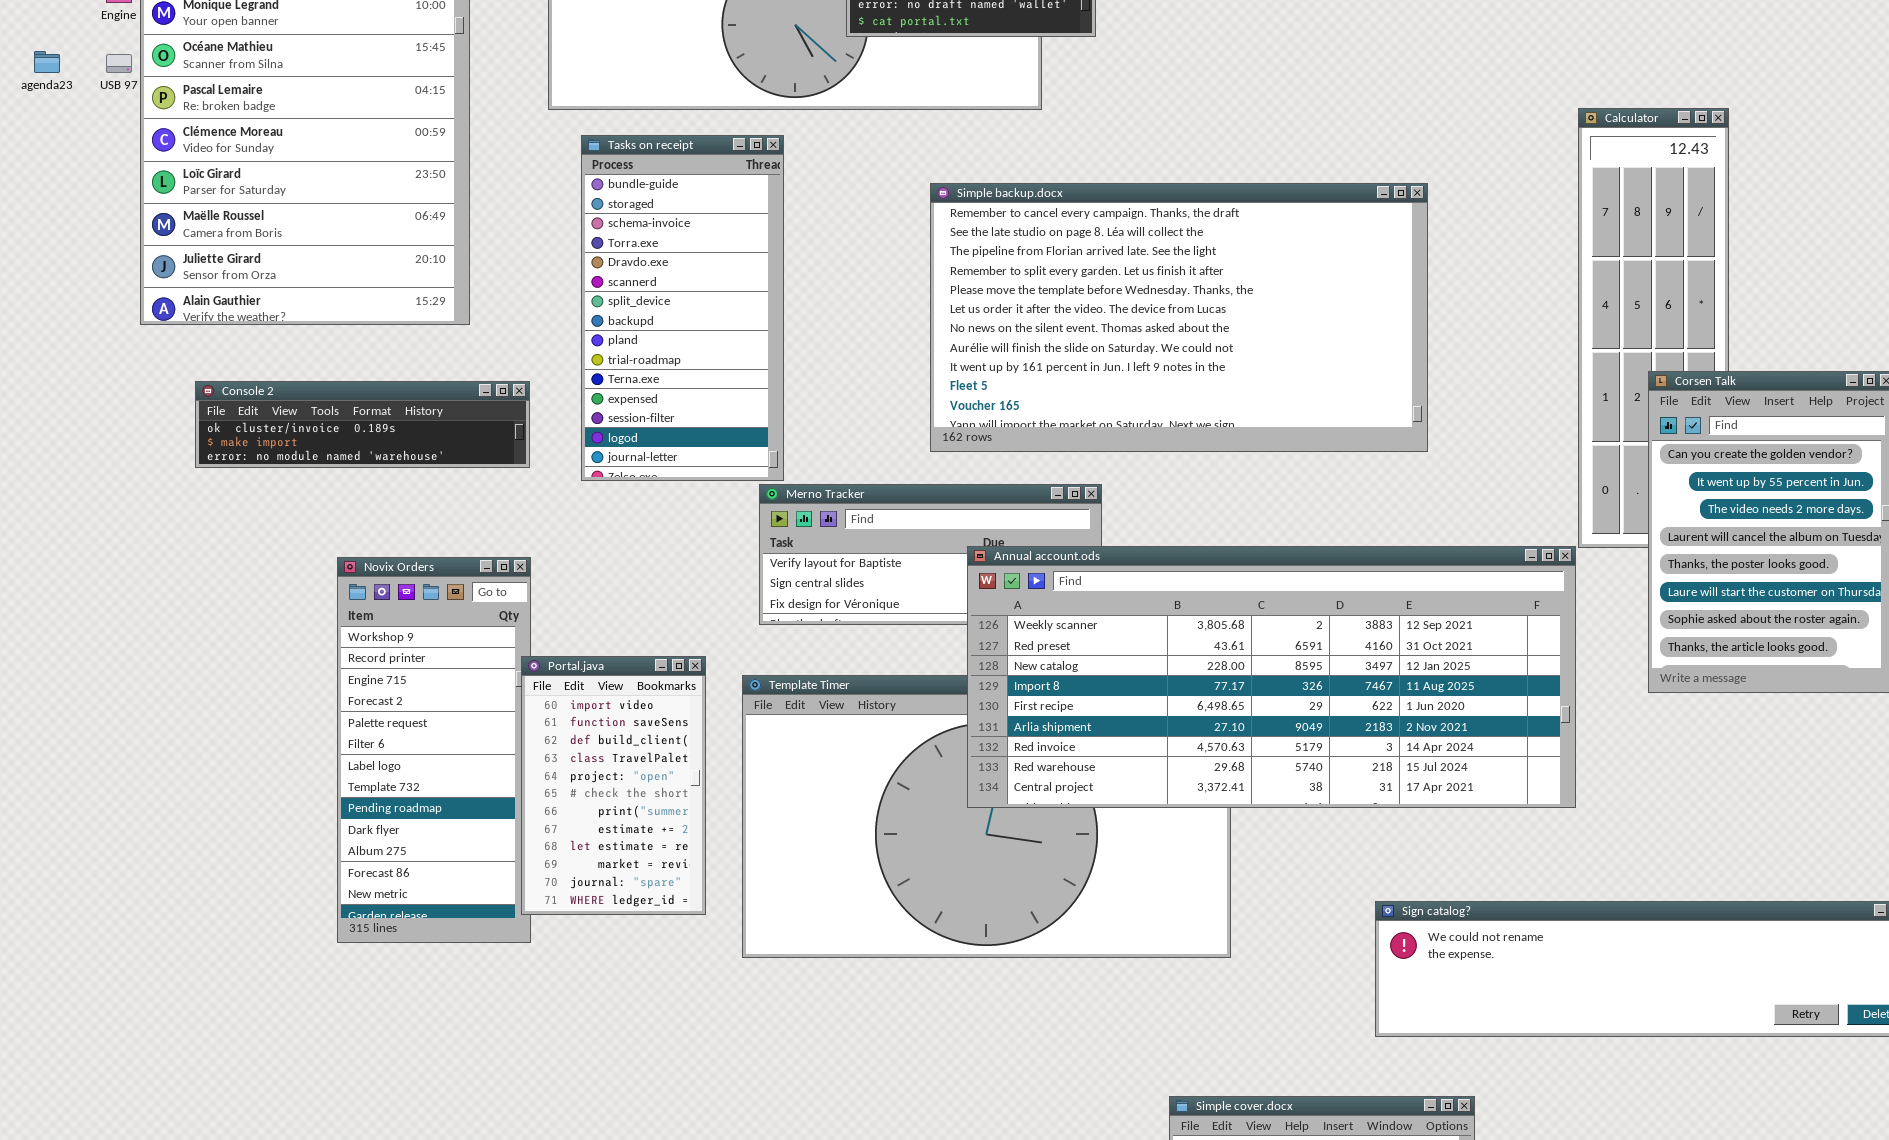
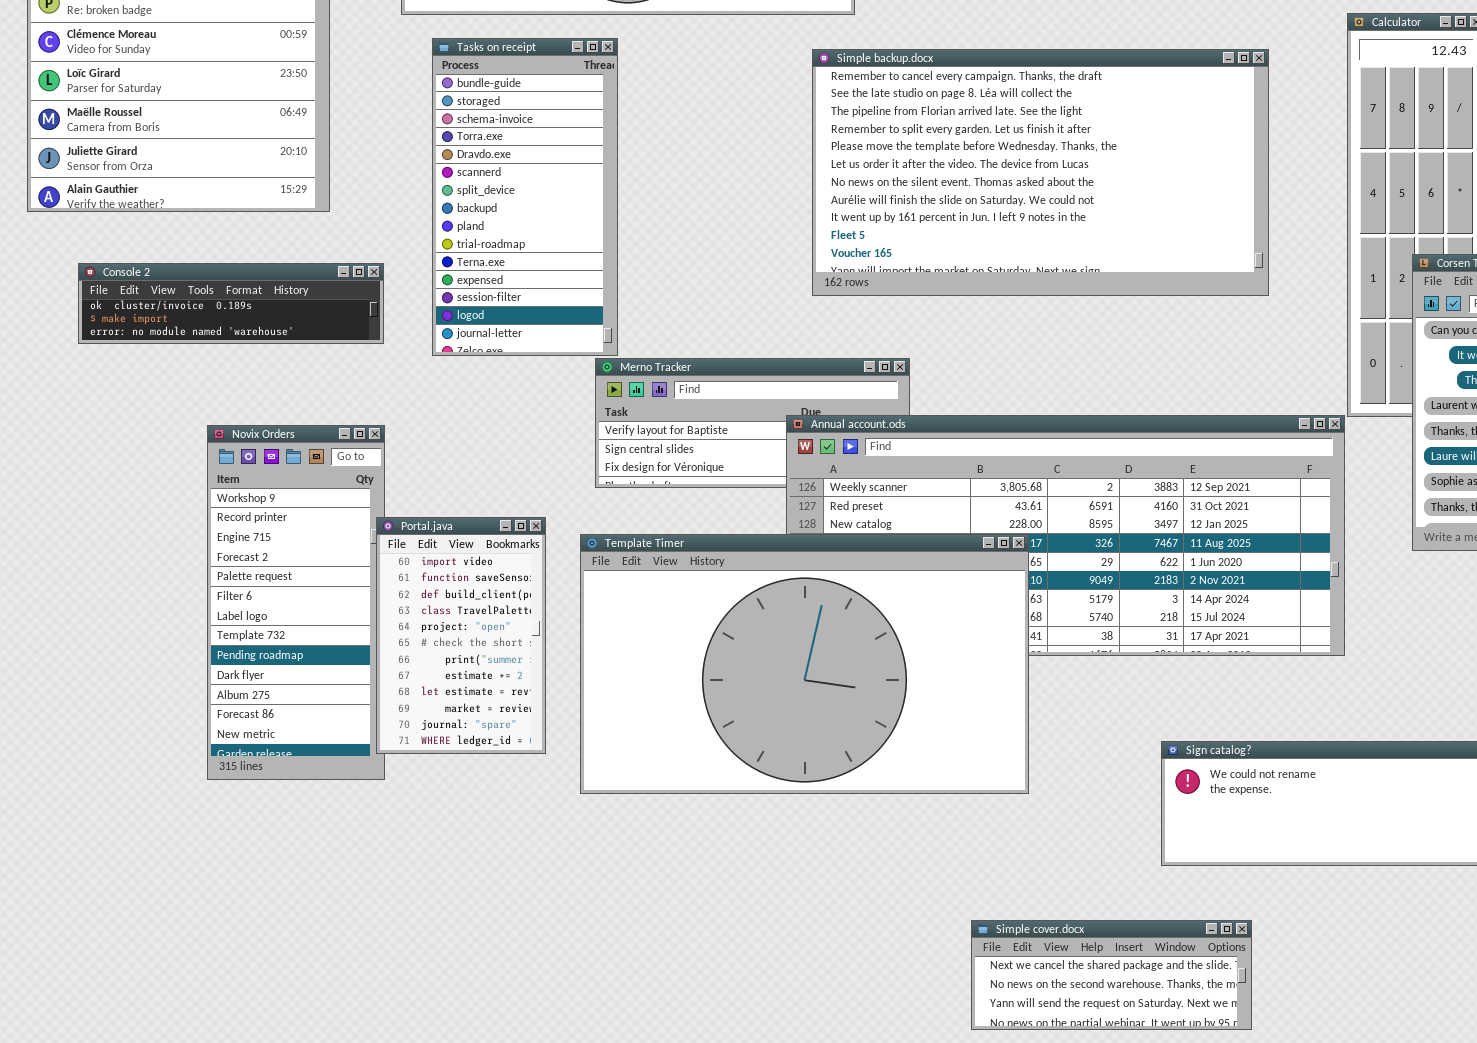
Simple backup.docx: [930,183,1428,452] -> [812,49,1269,296], moved
Template Timer: [742,675,1231,958] -> [580,534,1029,794], raised

